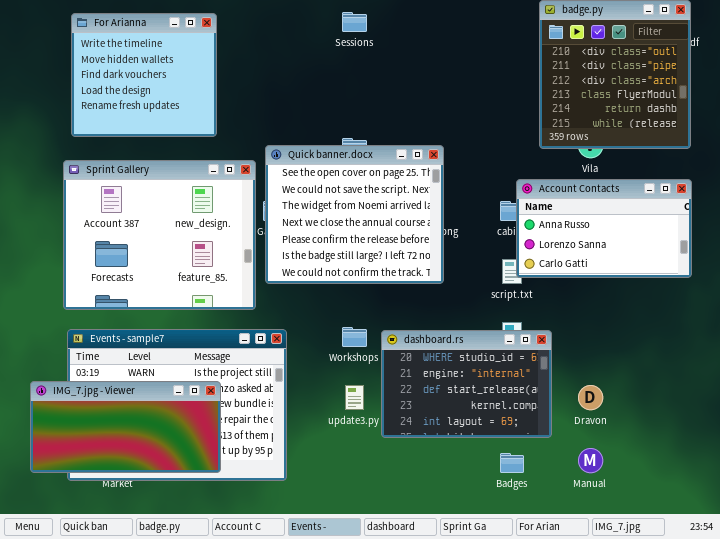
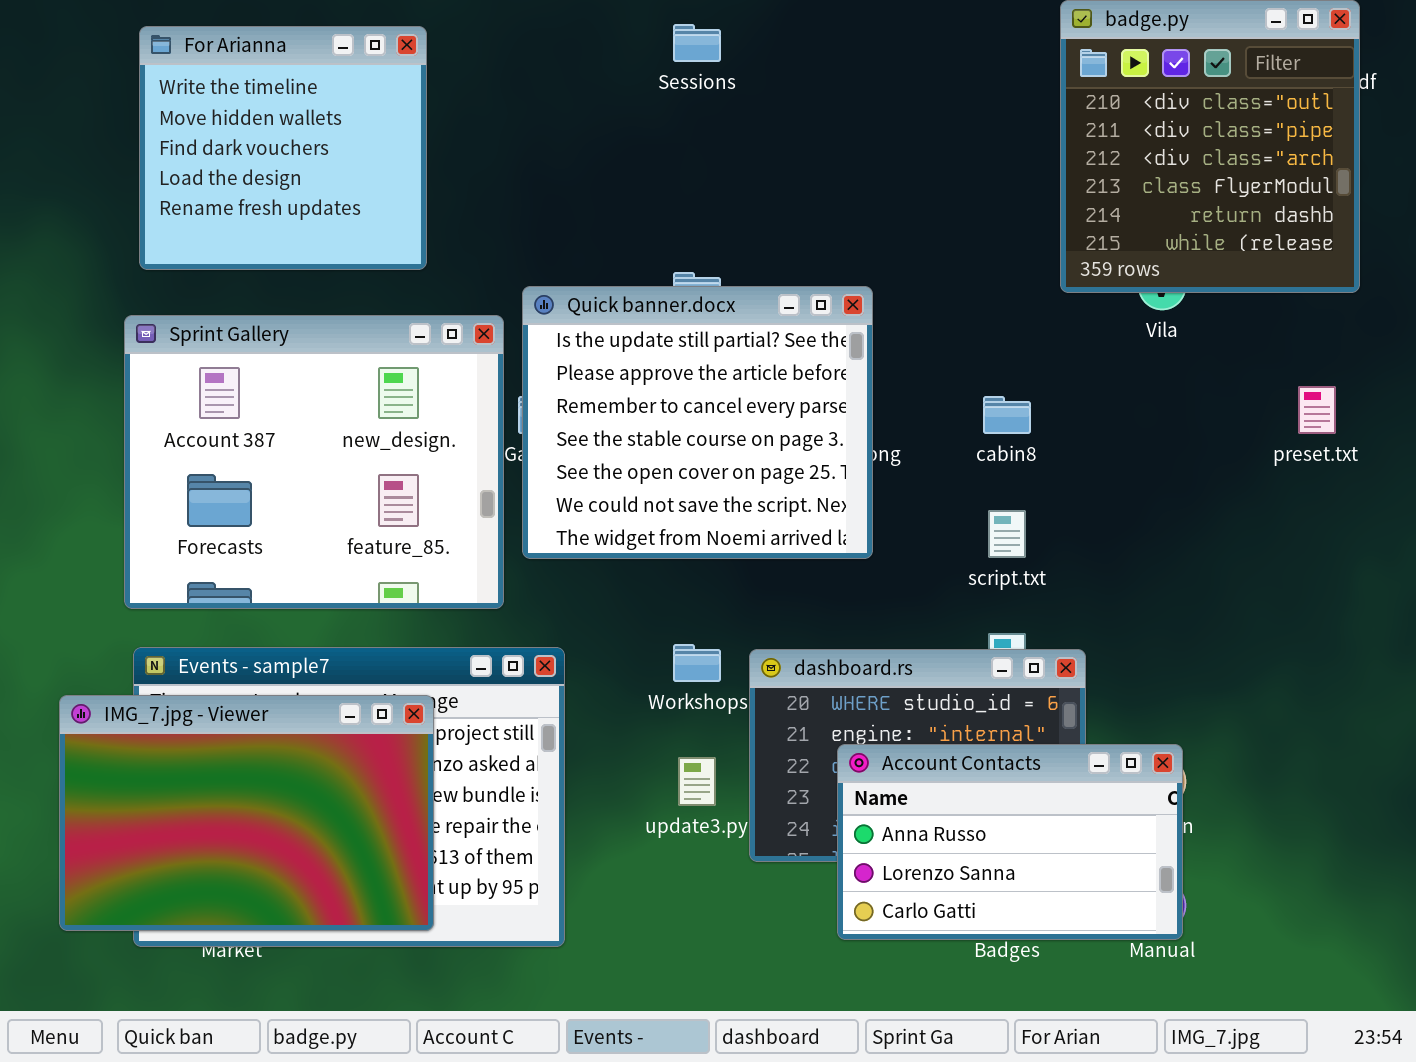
Quick banner.docx: [265,145,444,284] -> [522,286,873,559], scrolled up 4 rows
Account Contacts: [516,179,692,278] -> [837,744,1183,940], moved
IMG_7.jpg - Viewer: [30,381,221,473] -> [59,695,434,931], resized

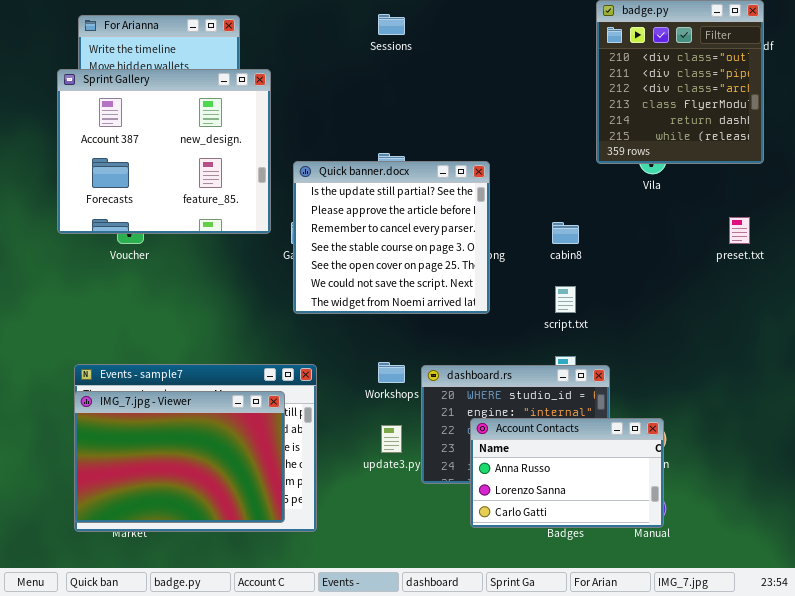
Sprint Gallery: [124,315,504,609] -> [57,69,271,234], moved
IMG_7.jpg - Viewer: [59,695,434,931] -> [74,391,285,523], moved

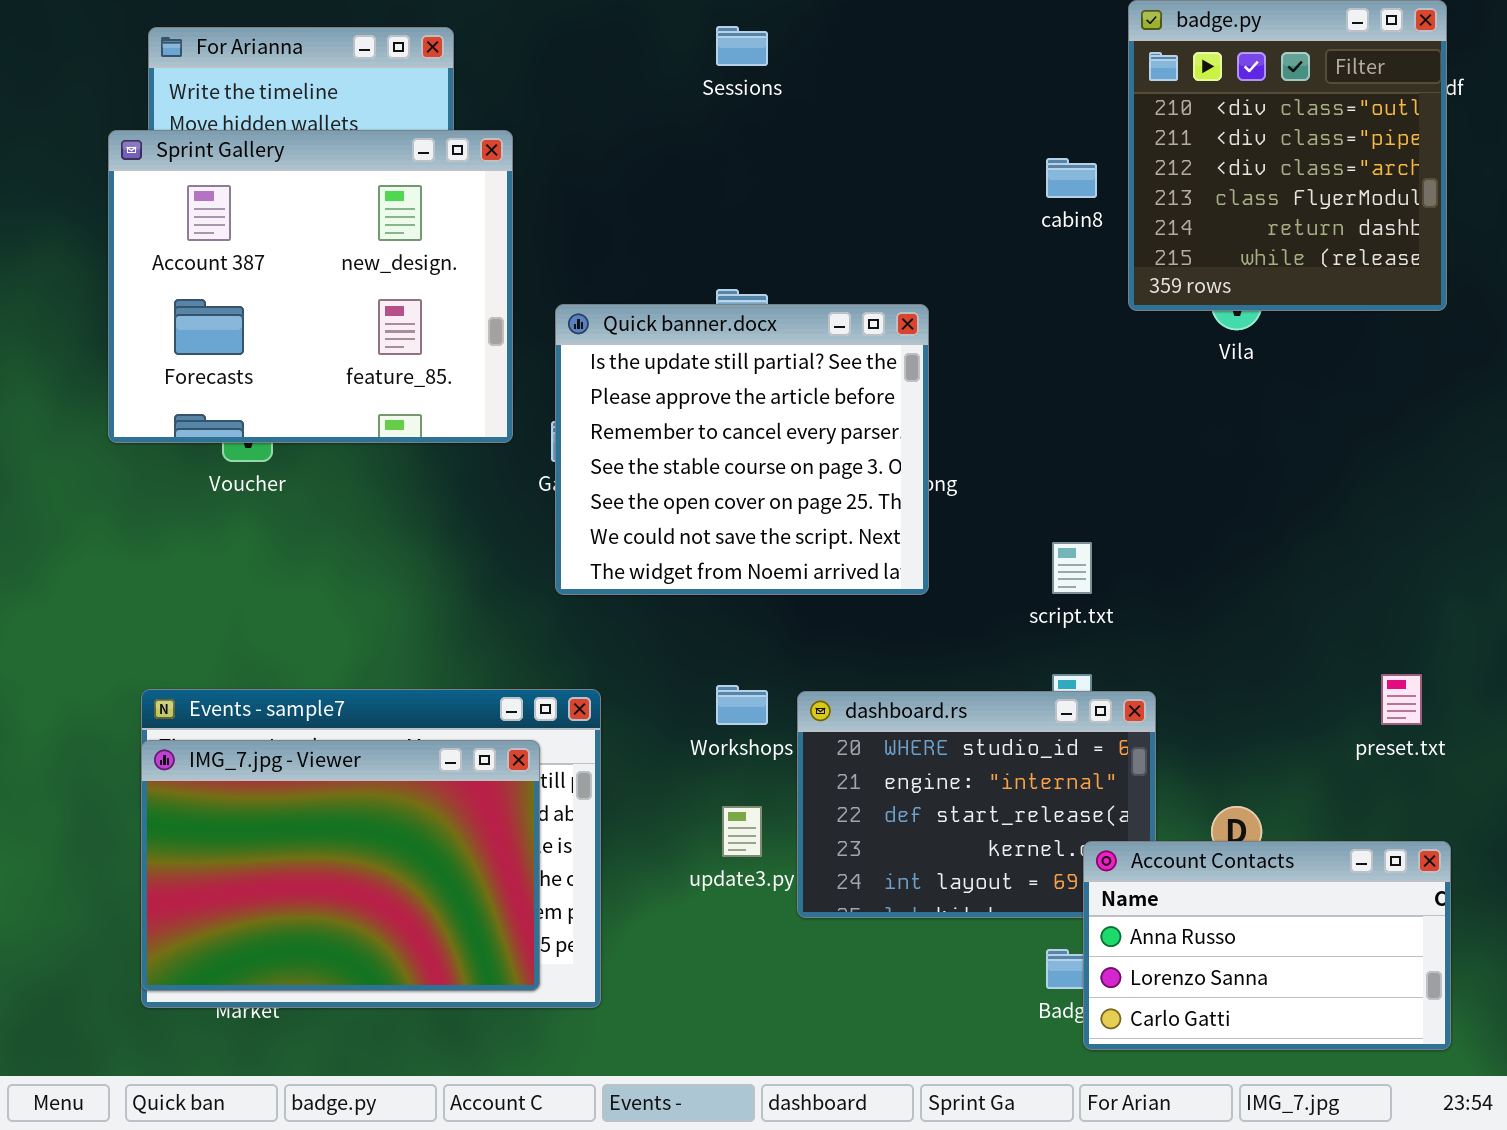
preset.txt: [729,217,750,244] -> [1381,674,1422,725], moved
cabin8: [552,222,579,244] -> [1046,158,1097,198], moved
Account Contacts: [470,418,664,528] -> [1083,841,1451,1050], moved

